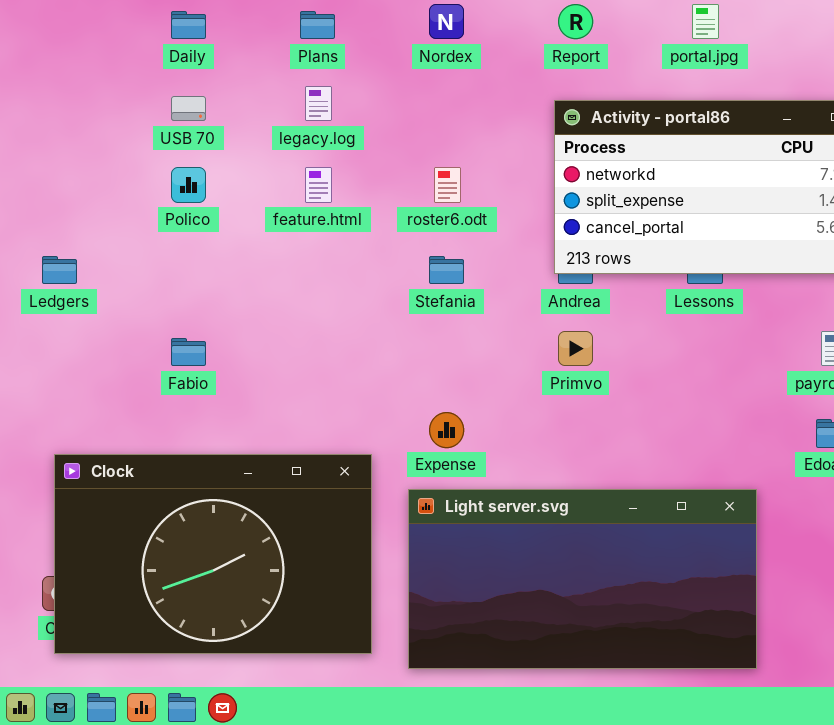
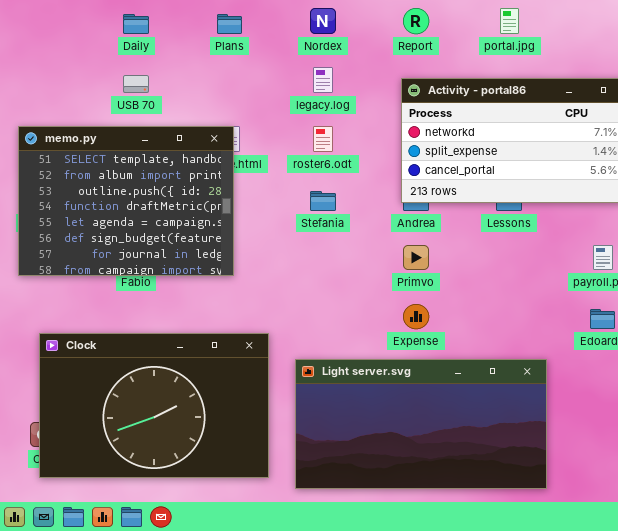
legacy.log: [305,86,332,121] -> [313,67,333,93], moved
memo.py: none -> [18,126,234,276], opened
Expense: [429,412,464,448] -> [403,304,429,329], moved

